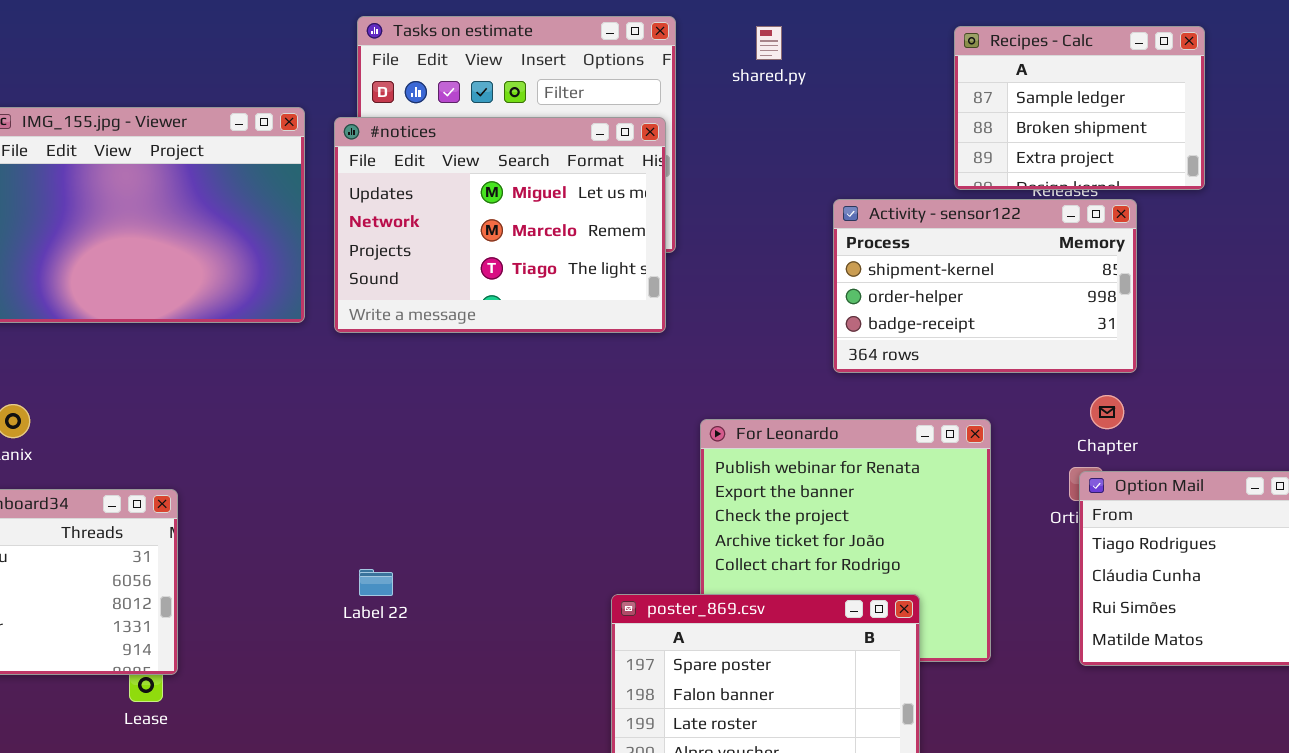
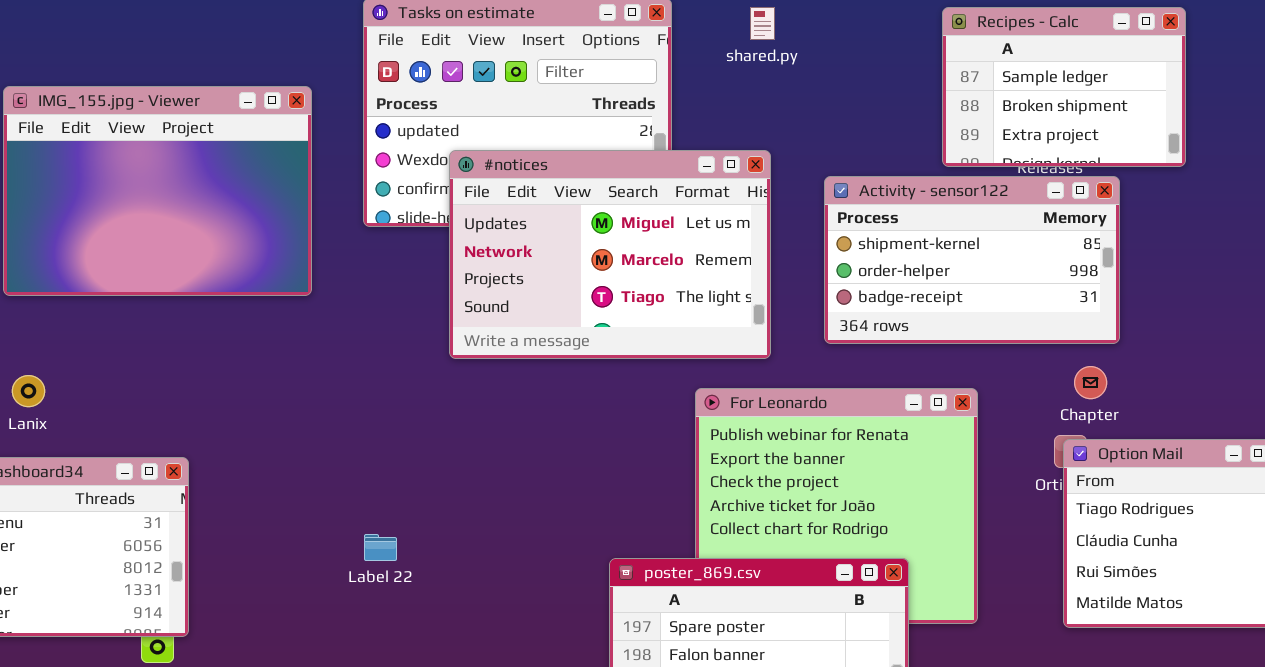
#notices: [334,117,666,333] -> [449,150,771,359], moved

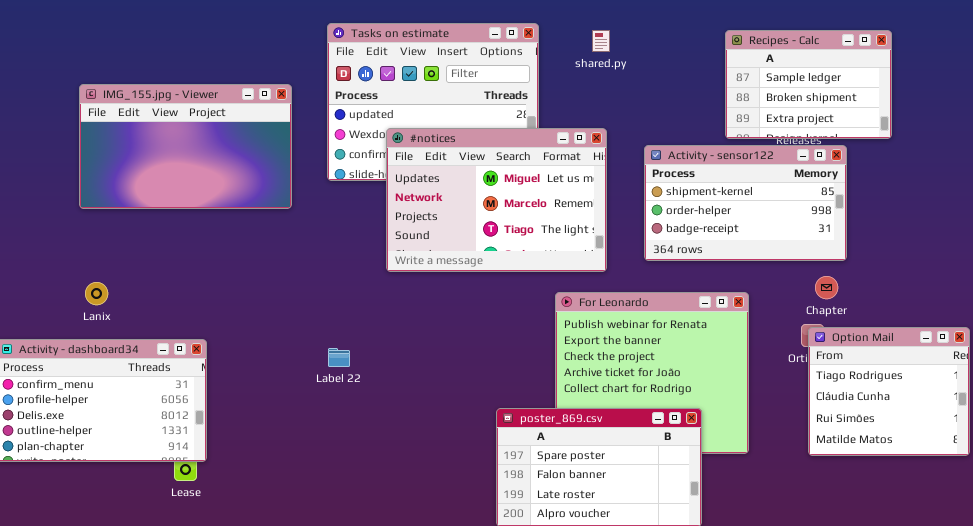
IMG_155.jpg - Viewer: [3,86,312,296] -> [79,84,292,209], resized
Label 22: [364,534,397,561] -> [328,348,350,367], moved

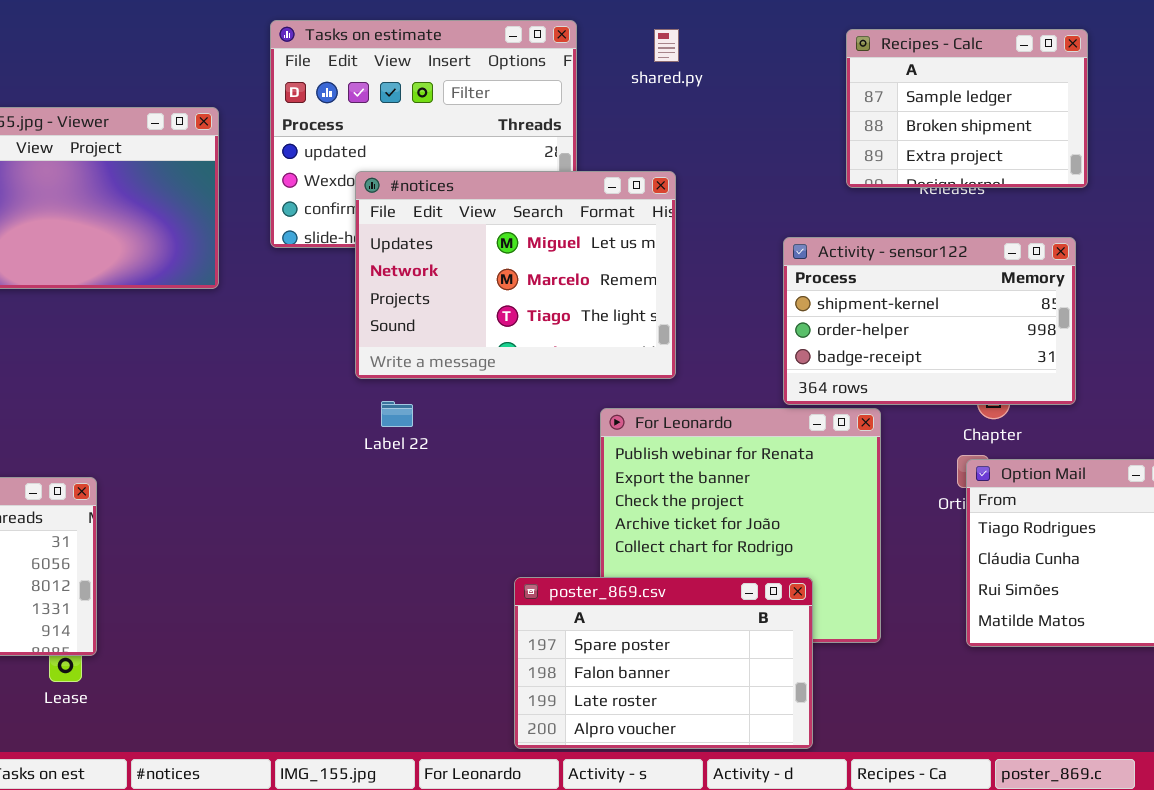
Activity - sensor122: [644,145,847,261] -> [783,237,1076,405], moved
Label 22: [328,348,350,367] -> [381,401,413,427], moved

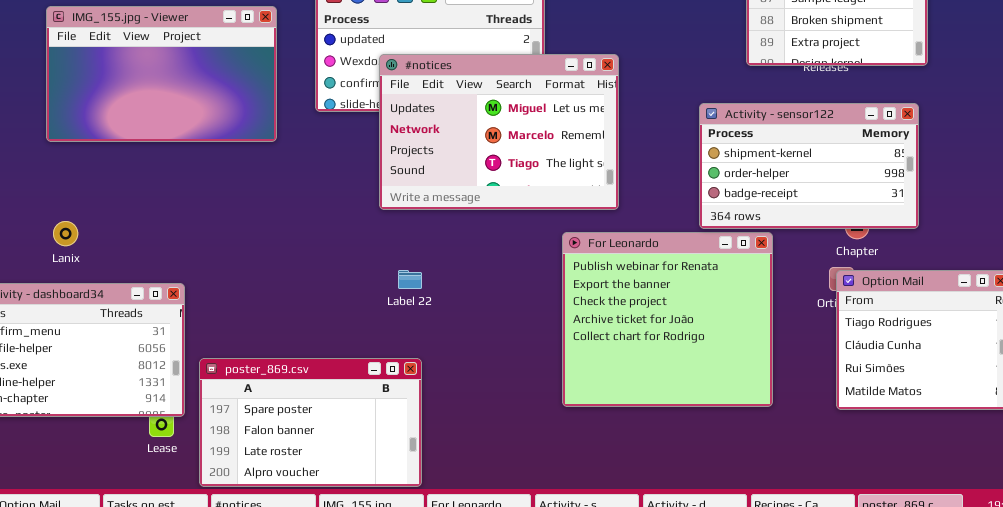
Label 22: [381,401,413,427] -> [398,270,422,289], moved
poster_869.csv: [514,577,813,749] -> [199,358,422,487], moved

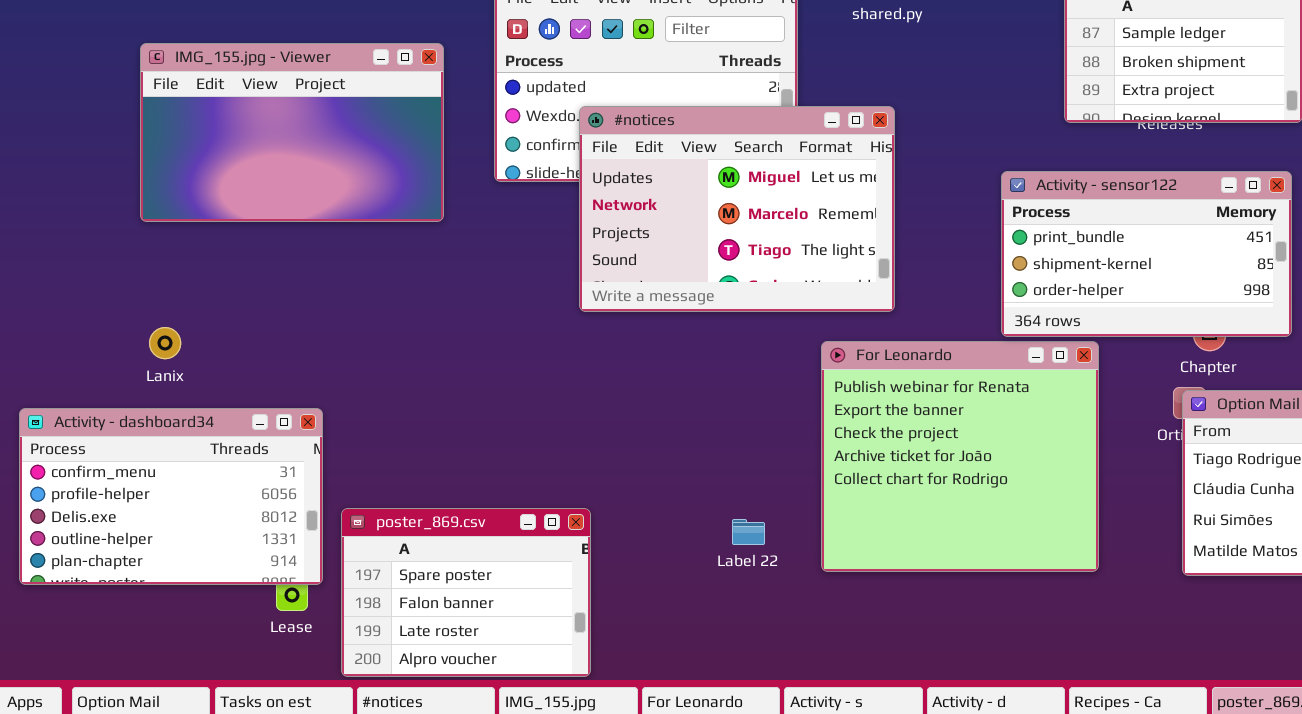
Activity - sensor122: [699,103,919,229] -> [1001,171,1292,337], scrolled up 1 row
Label 22: [398,270,422,289] -> [732,519,765,545], moved
poster_869.csv: [199,358,422,487] -> [341,508,591,677], resized

